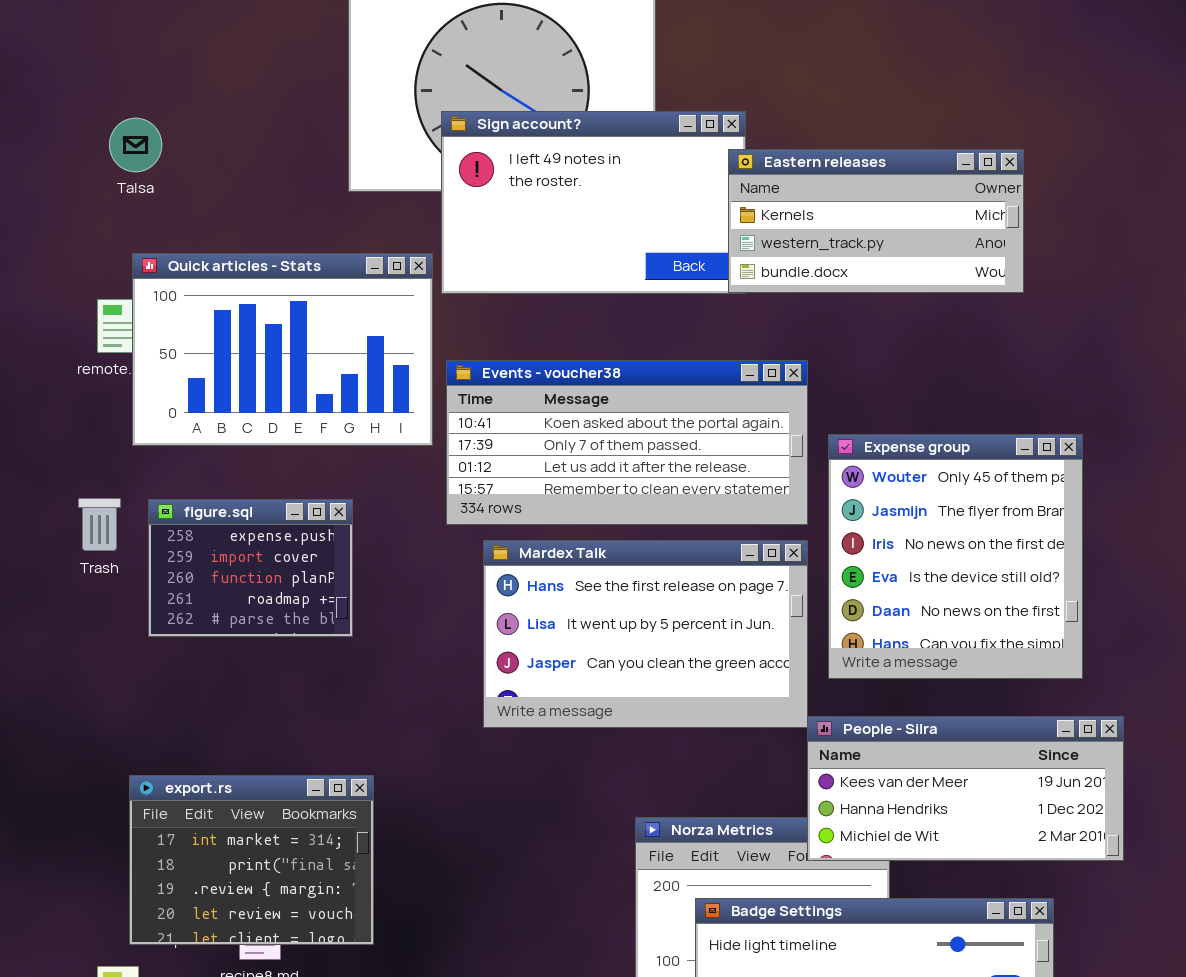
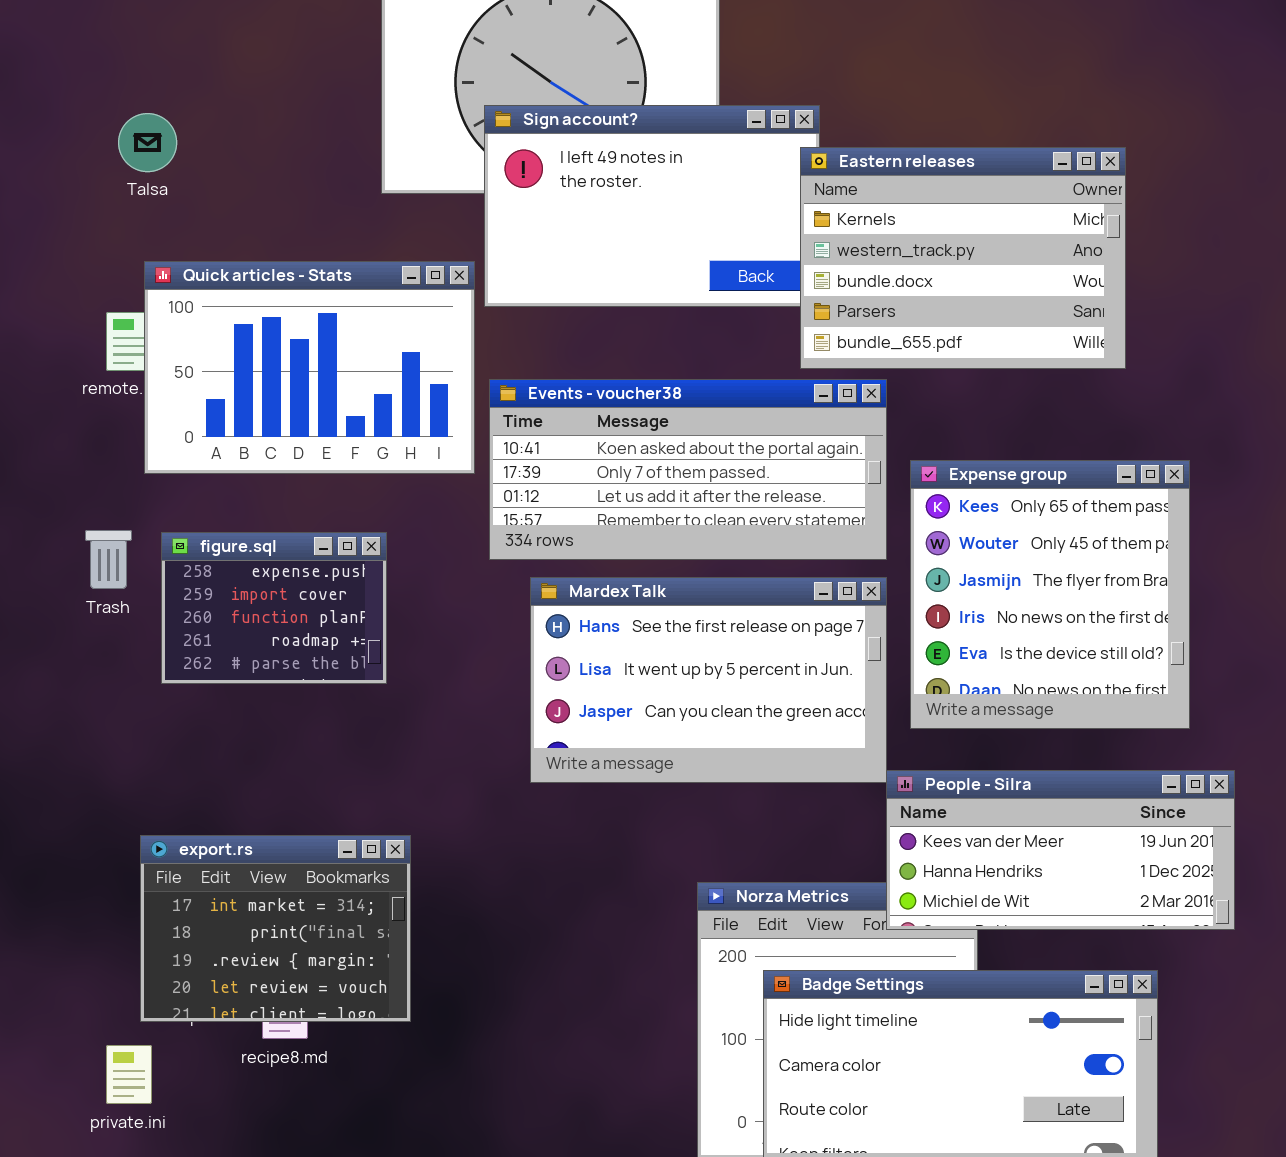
Eastern releases: [728,149,1024,293] -> [800,147,1126,369], resized
Expense group: [828,434,1083,679] -> [910,460,1190,729], scrolled up 1 row

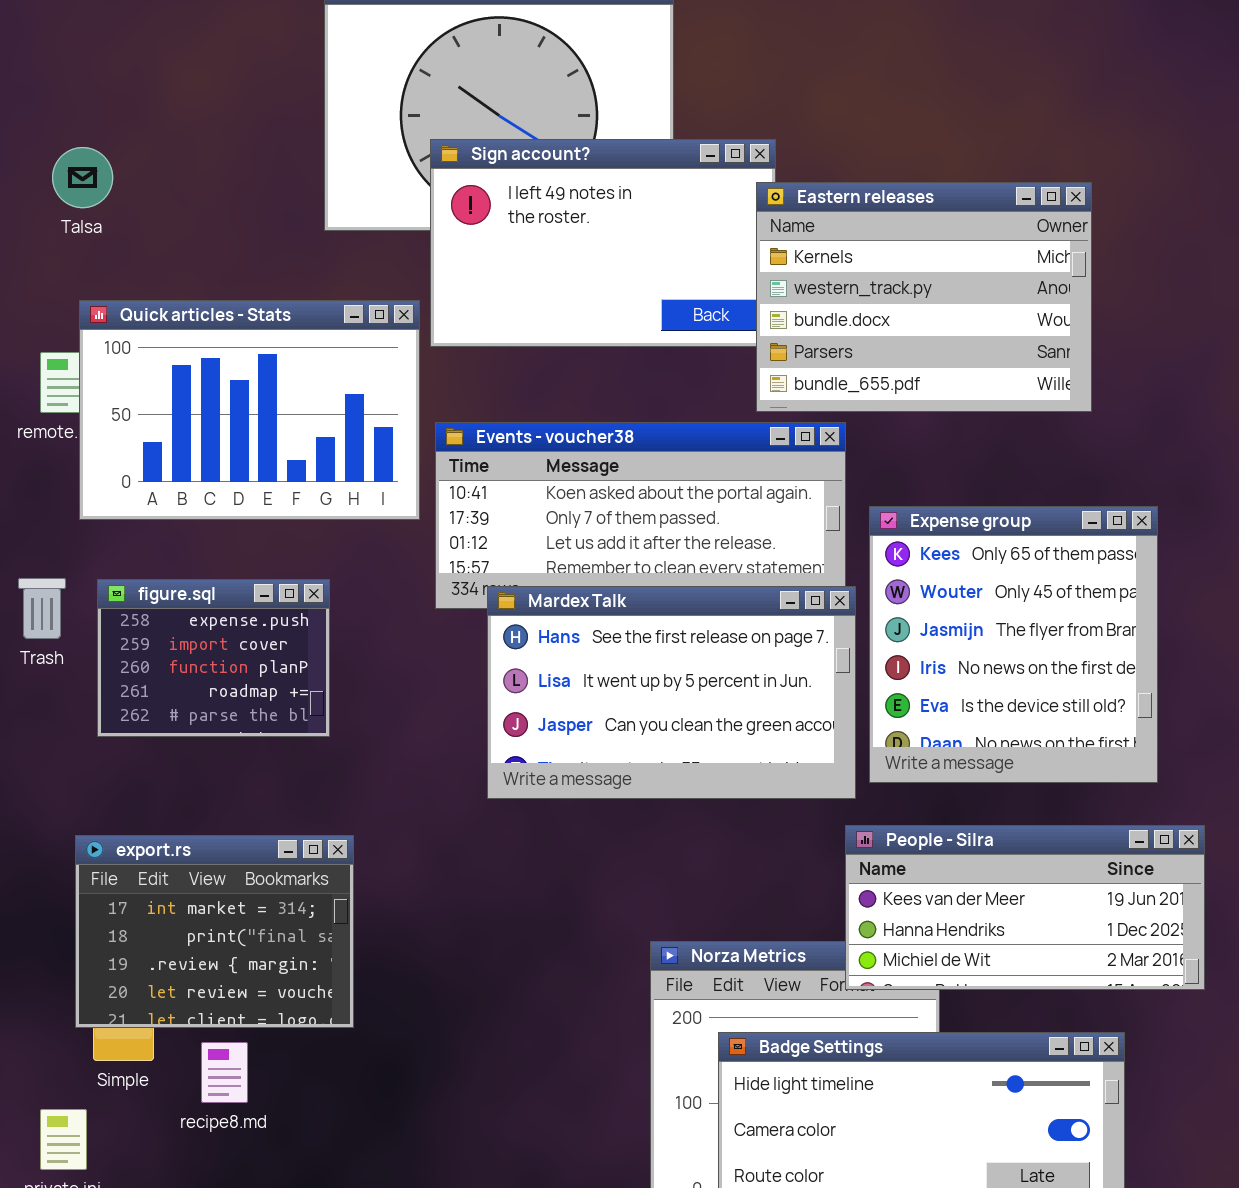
Mardex Talk: [530,577,887,783] -> [487,586,856,799], moved
export.rs: [140,835,411,1022] -> [75,835,354,1028], moved

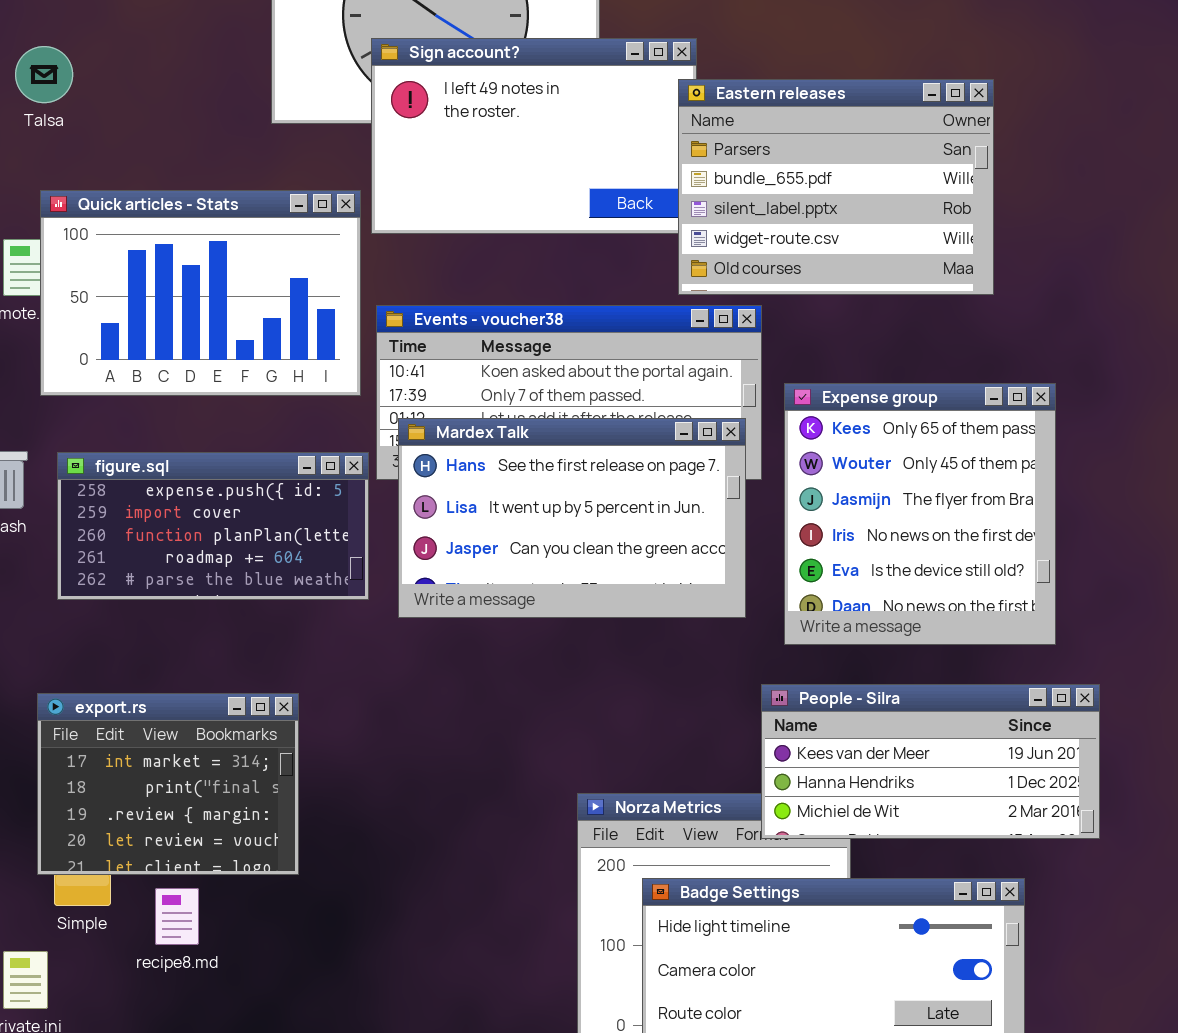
Eastern releases: [756,182,1092,412] -> [678,79,994,295], scrolled down 3 rows
figure.sql: [97,579,330,737] -> [57,452,369,600], resized
Mardex Talk: [487,586,856,799] -> [398,418,746,618], moved

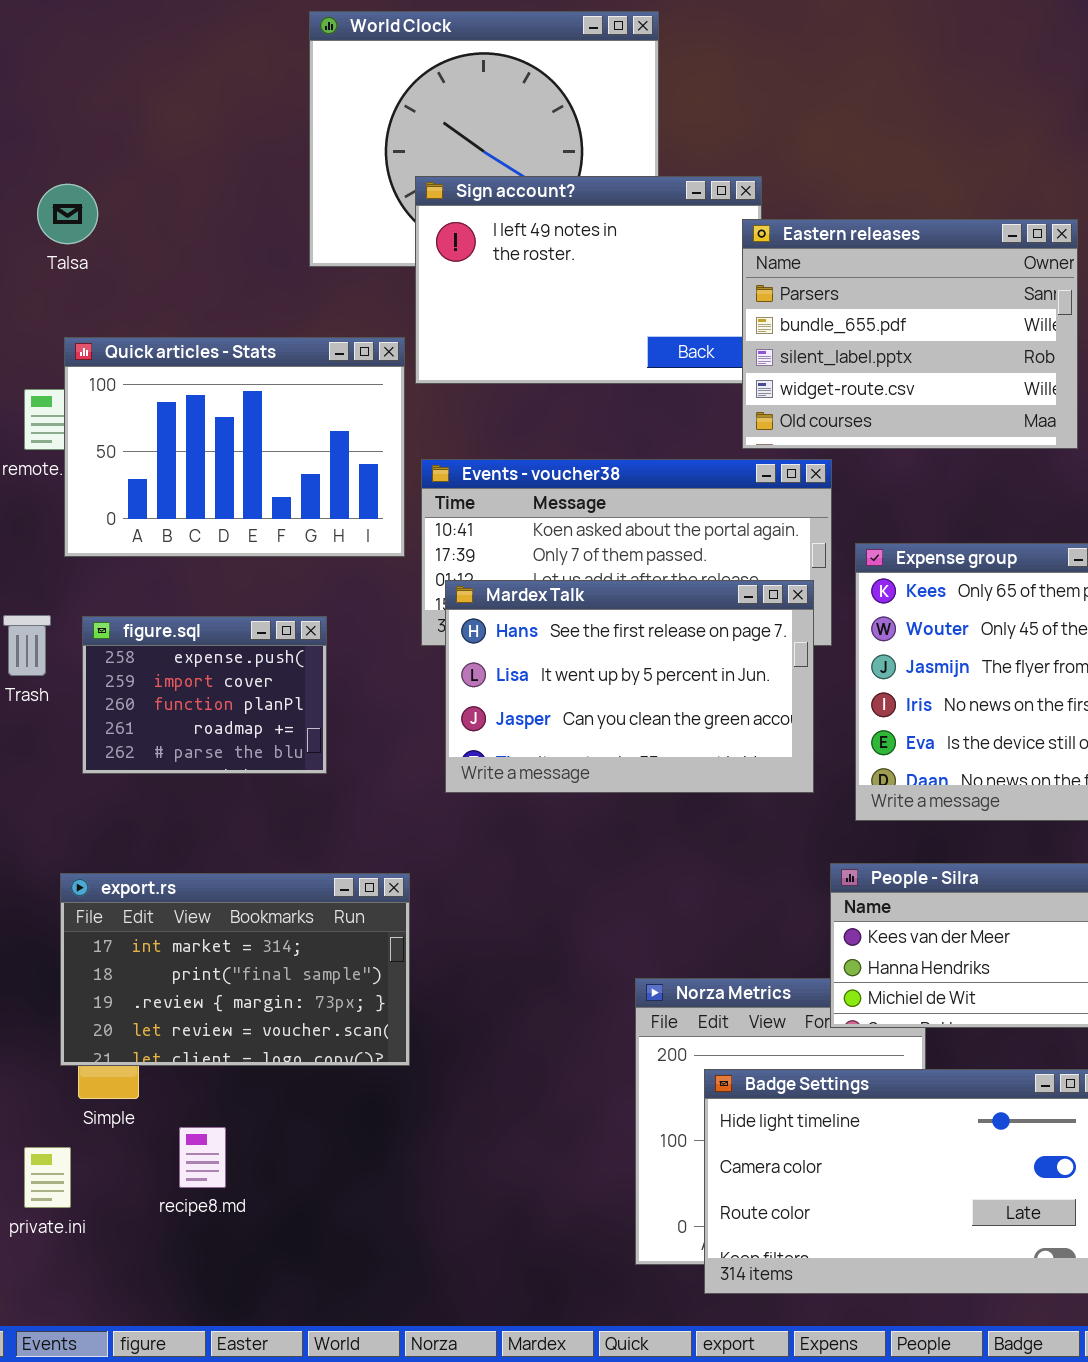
figure.sql: [57,452,369,600] -> [82,616,327,774], resized
export.rs: [37,693,299,875] -> [60,873,410,1066], resized
recipe8.md: [155,888,199,945] -> [179,1127,226,1188], moved

